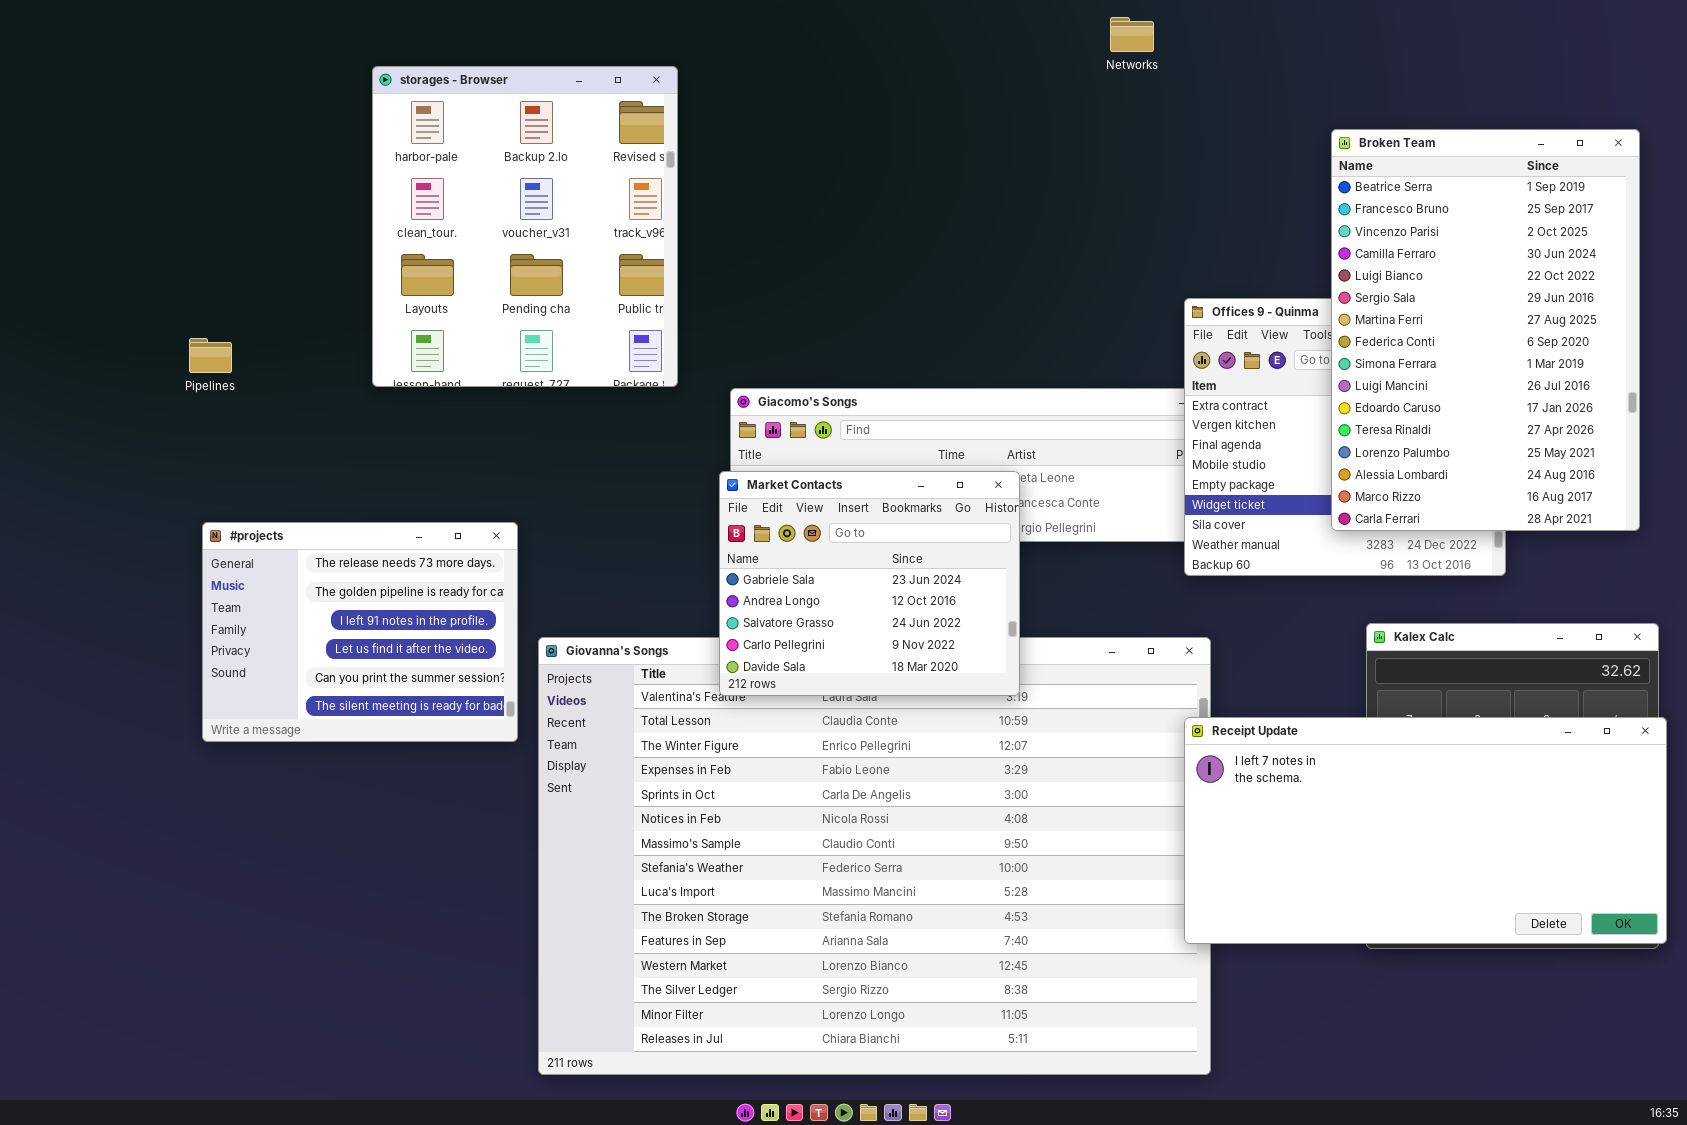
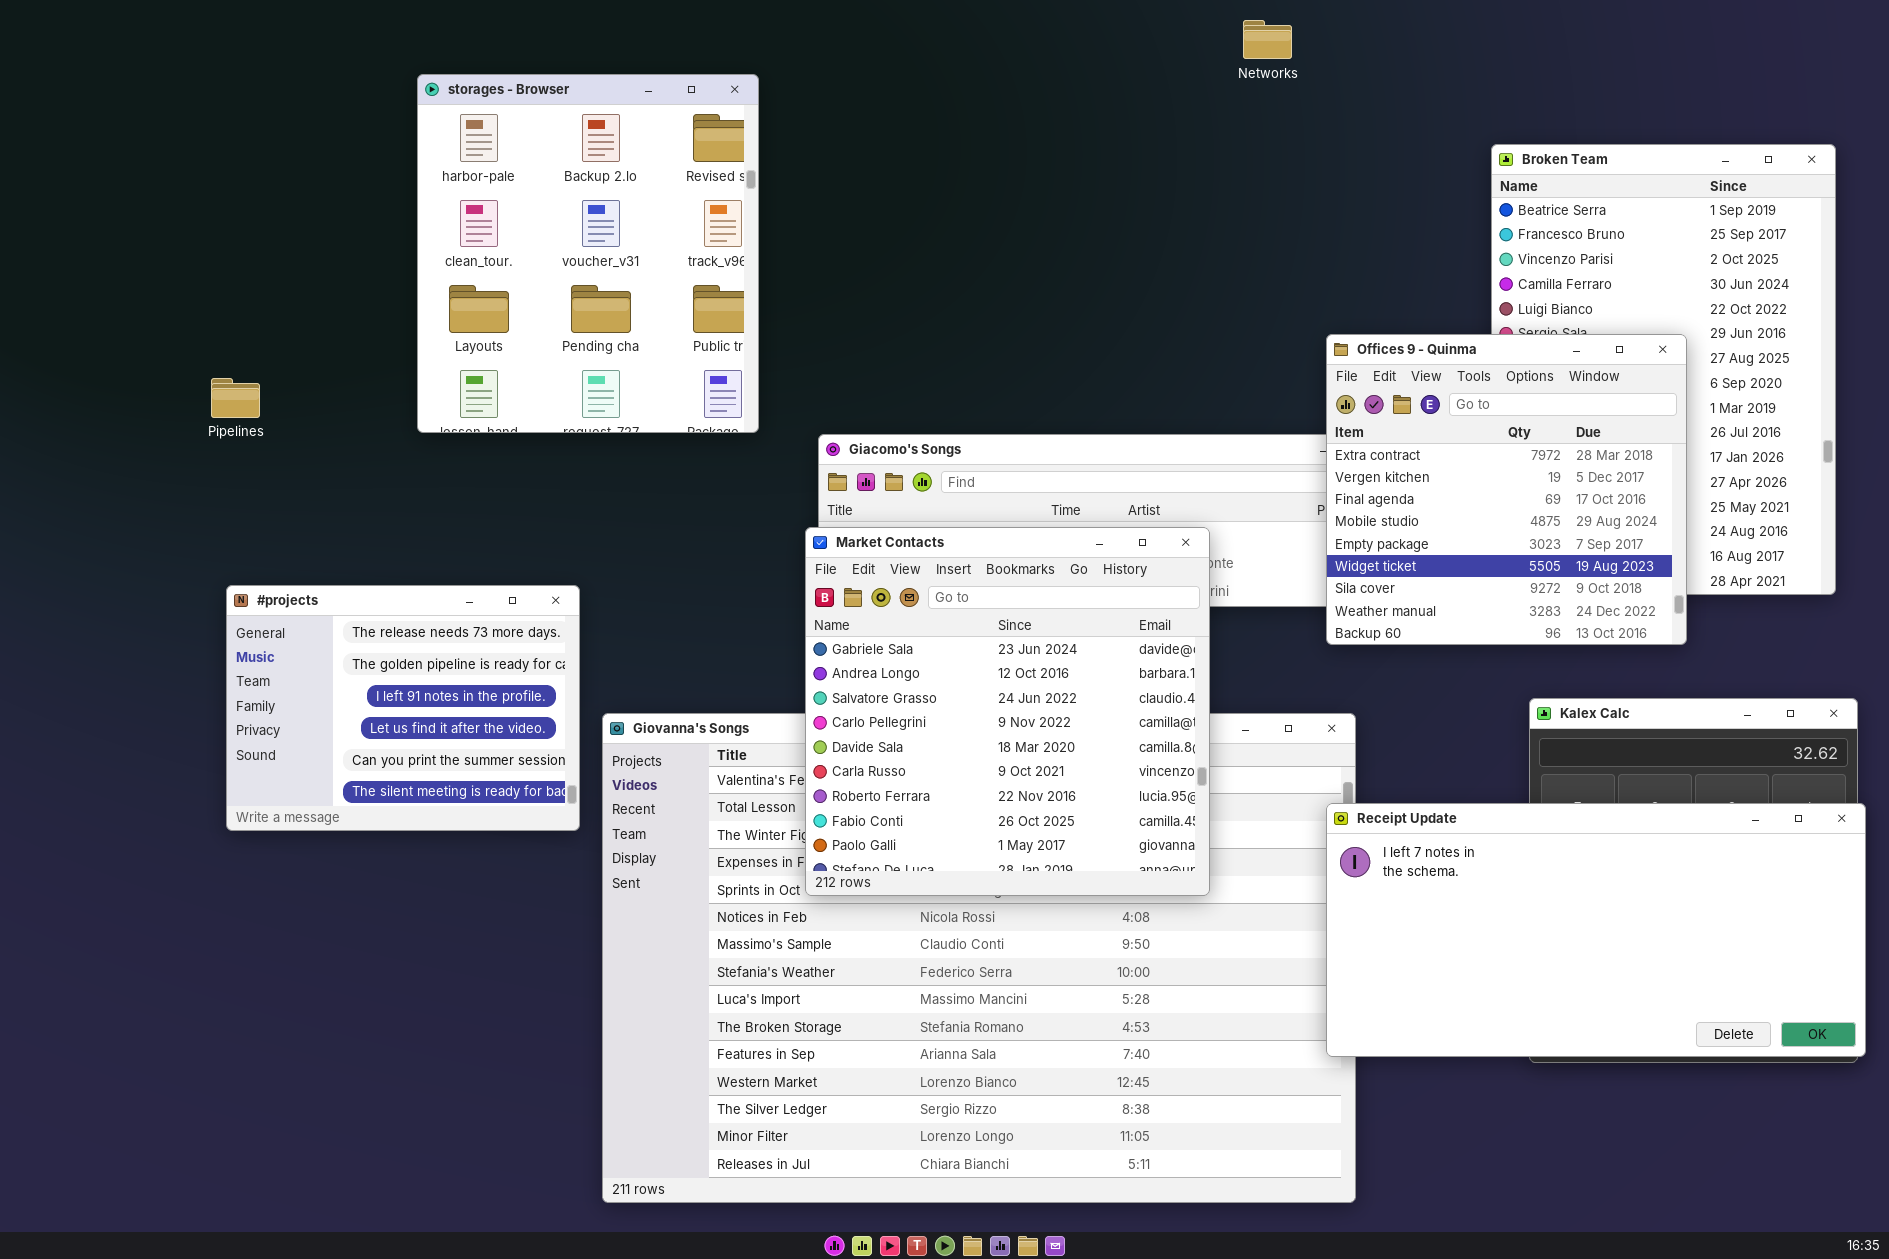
Offices 9 - Quinma: [1184,298,1506,576] -> [1326,334,1687,645], raised
Market Contacts: [719,471,1020,696] -> [805,527,1210,896], resized

